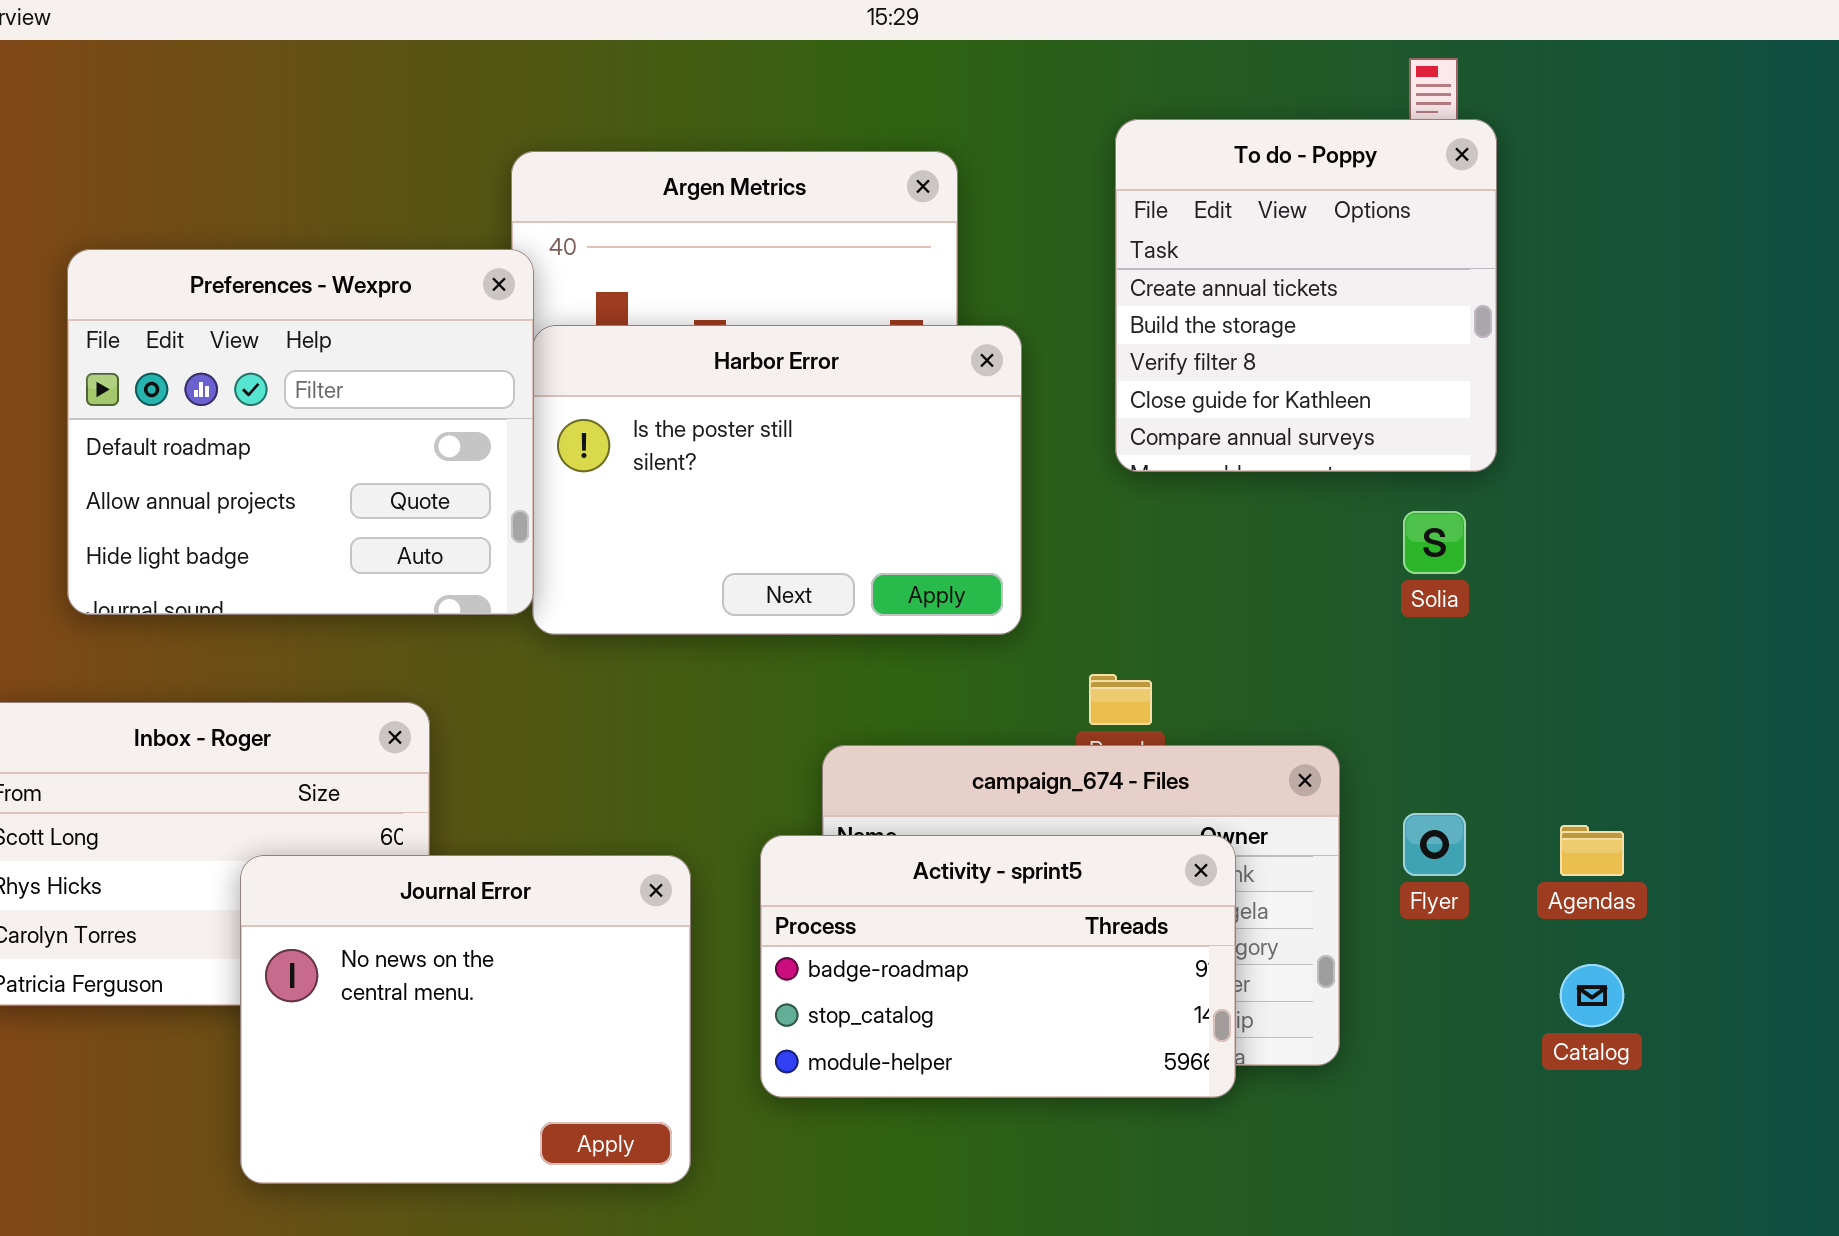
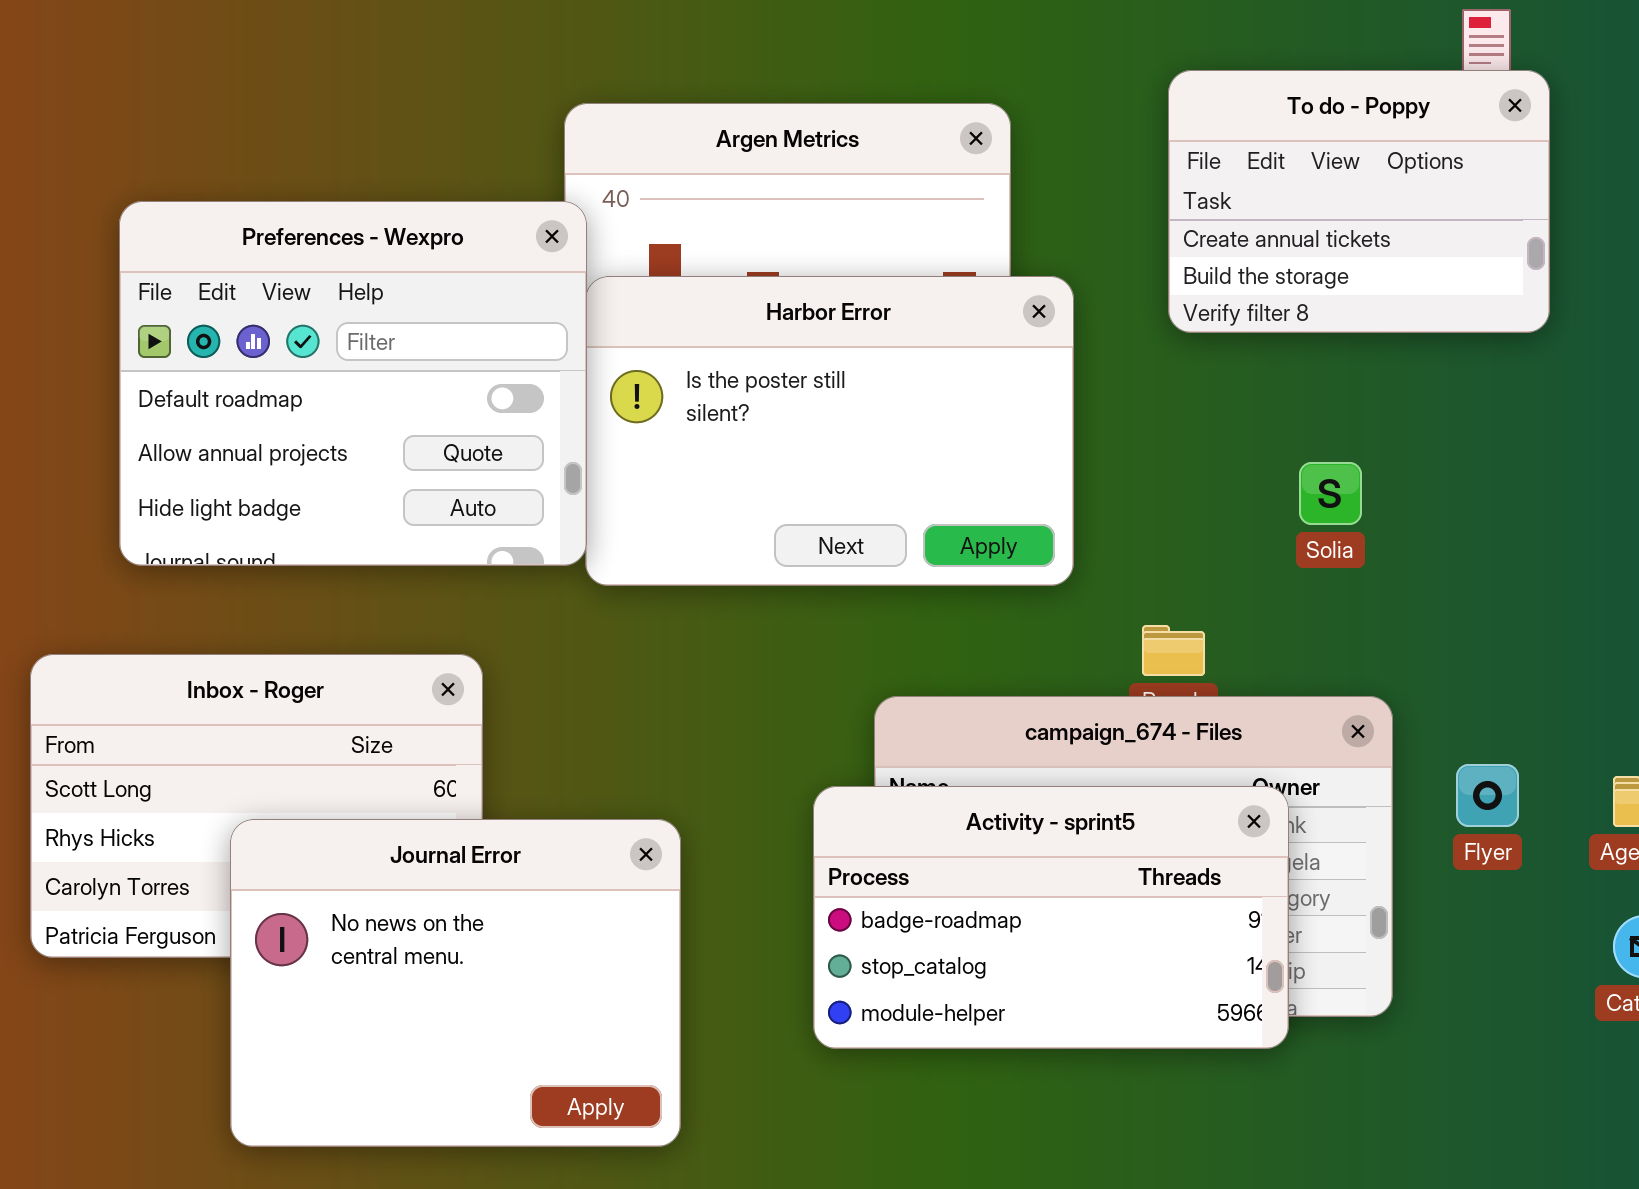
To do - Poppy: [1115,119,1497,472] -> [1168,70,1550,333], resized
Solia: [1403,511,1466,574] -> [1299,462,1362,525], moved
Journal Error: [240,855,691,1184] -> [230,819,681,1147], moved

